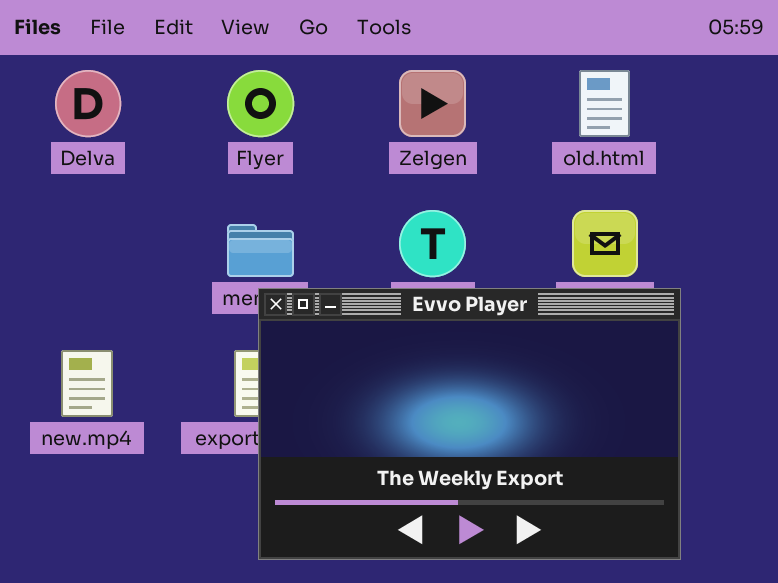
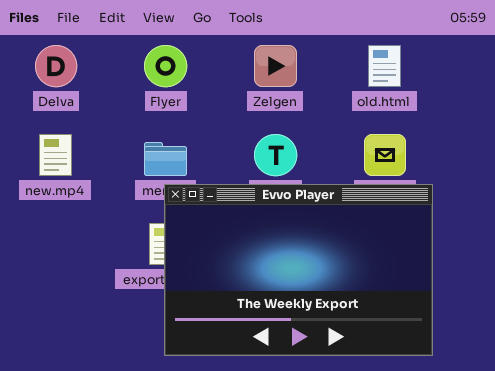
new.mp4: [61,350,113,417] -> [39,134,72,176], moved

